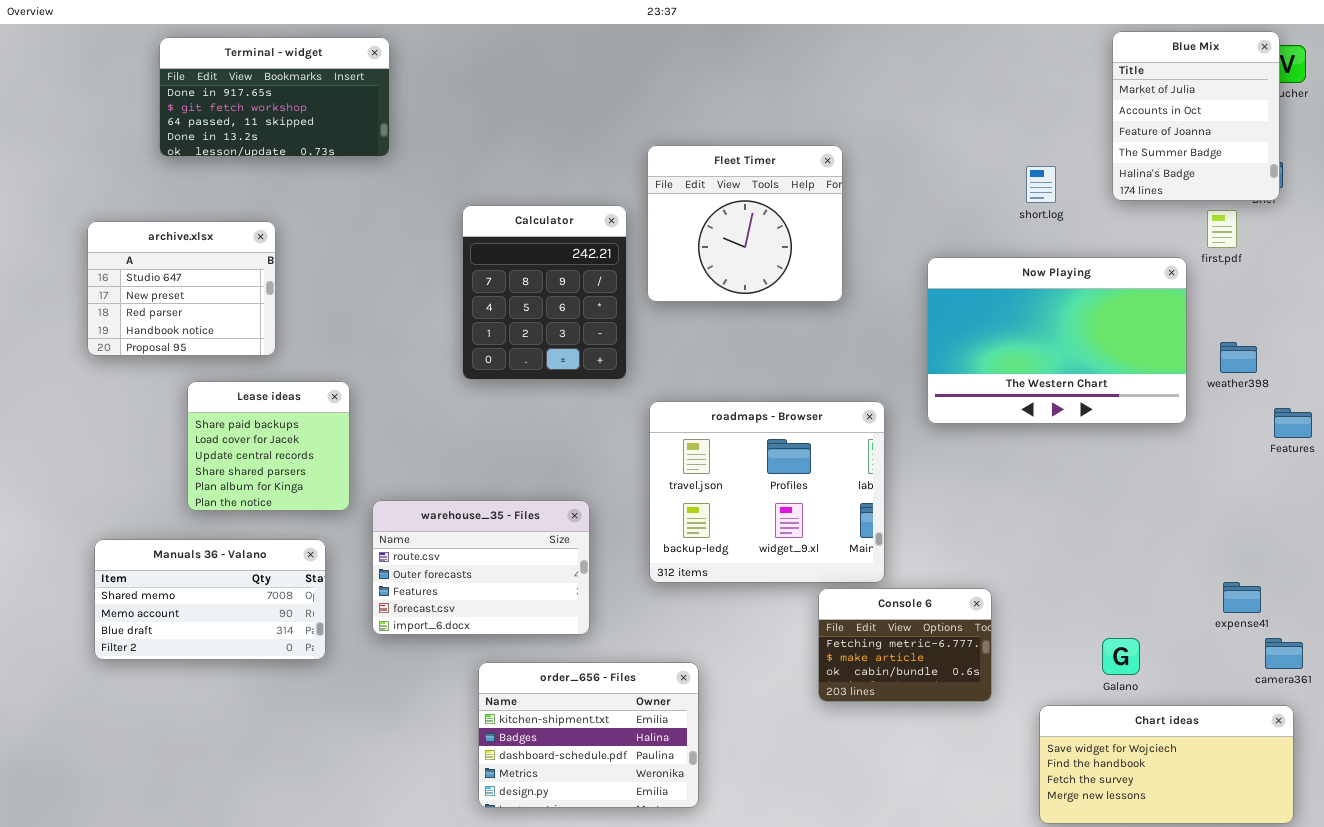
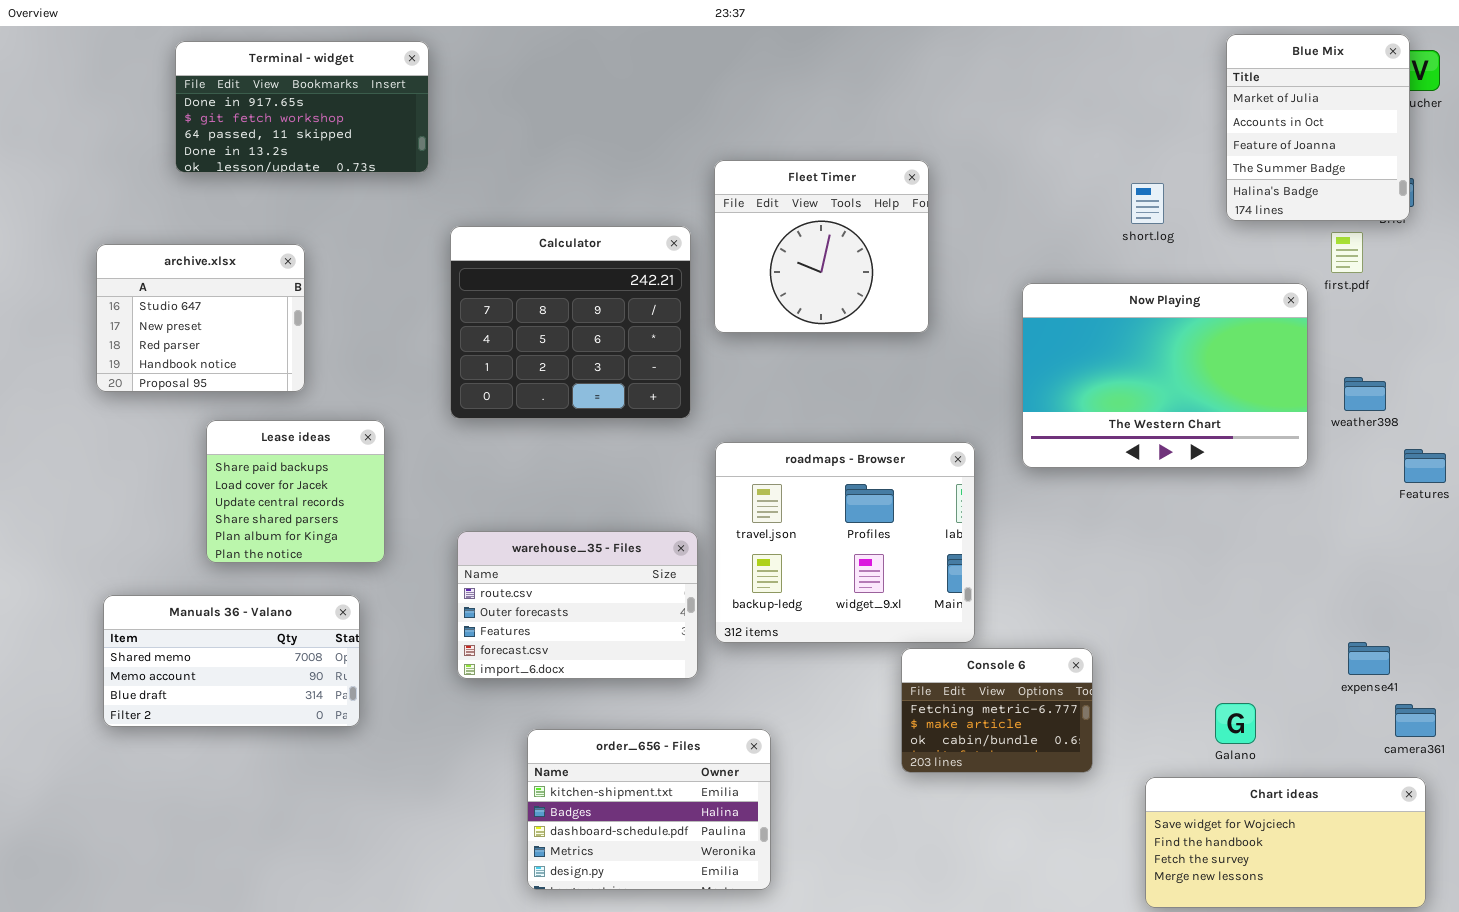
Calculator: [462,205,627,380] -> [450,226,691,419], resized
warehouse_35 - Files: [372,500,590,635] -> [457,531,698,679], moved

